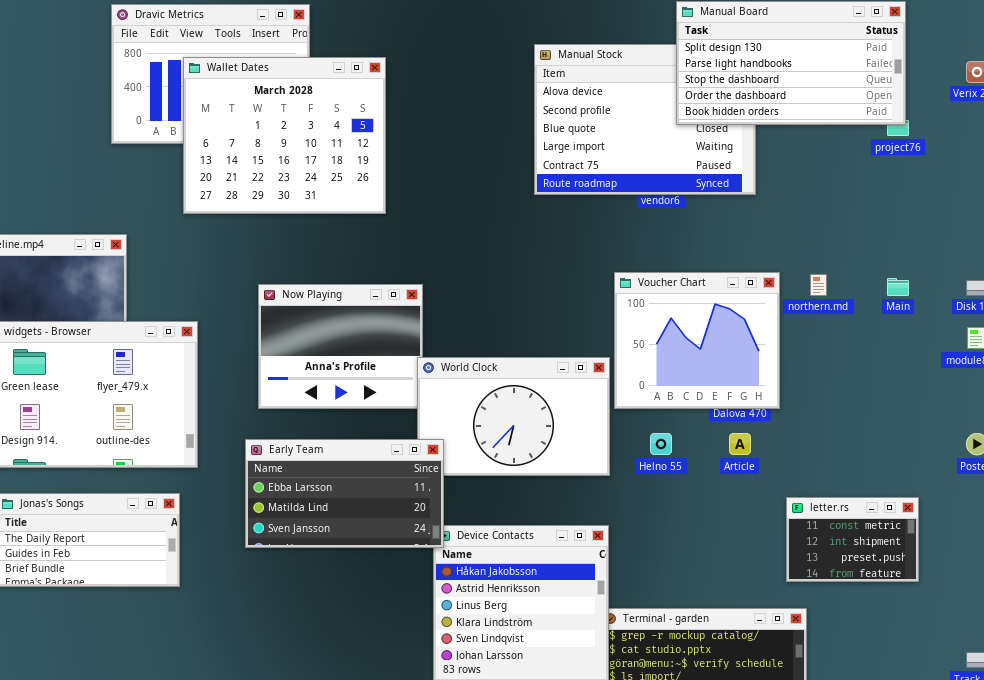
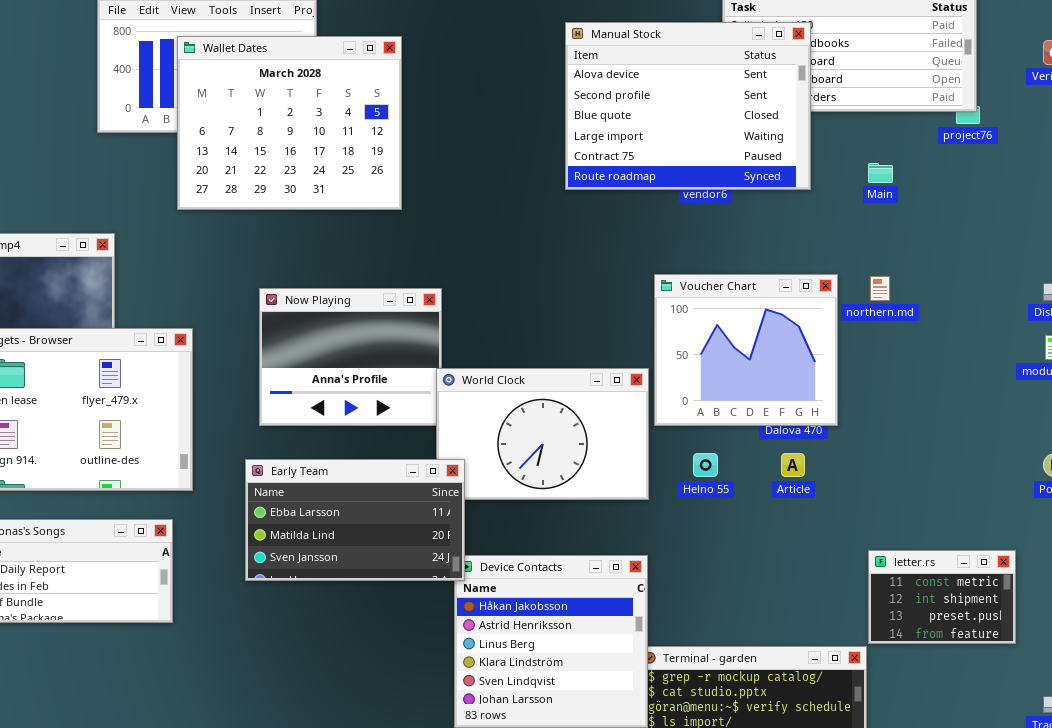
Manual Stock: [534,44,756,195] -> [565,22,811,190], raised
Main: [887,278,909,296] -> [868,163,893,183], moved
letter.rs: [786,497,919,582] -> [868,550,1016,644], moved

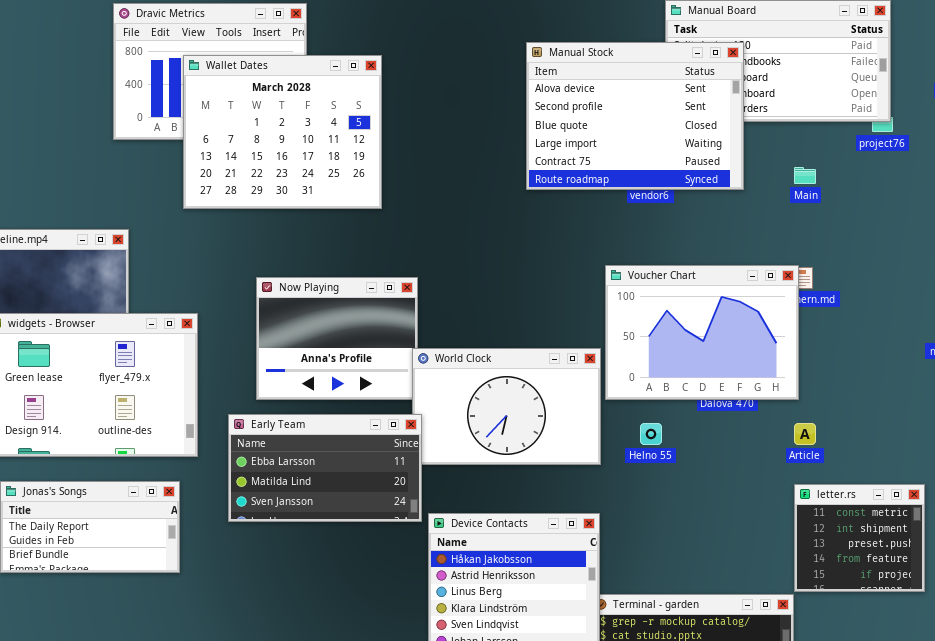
Voucher Chart: [654,274,838,426] -> [605,265,799,400], resized
Article: [781,453,805,477] -> [794,423,816,445], moved
Early Team: [245,459,465,581] -> [228,414,422,522], moved
letter.rs: [868,550,1016,644] -> [794,484,925,592], resized

